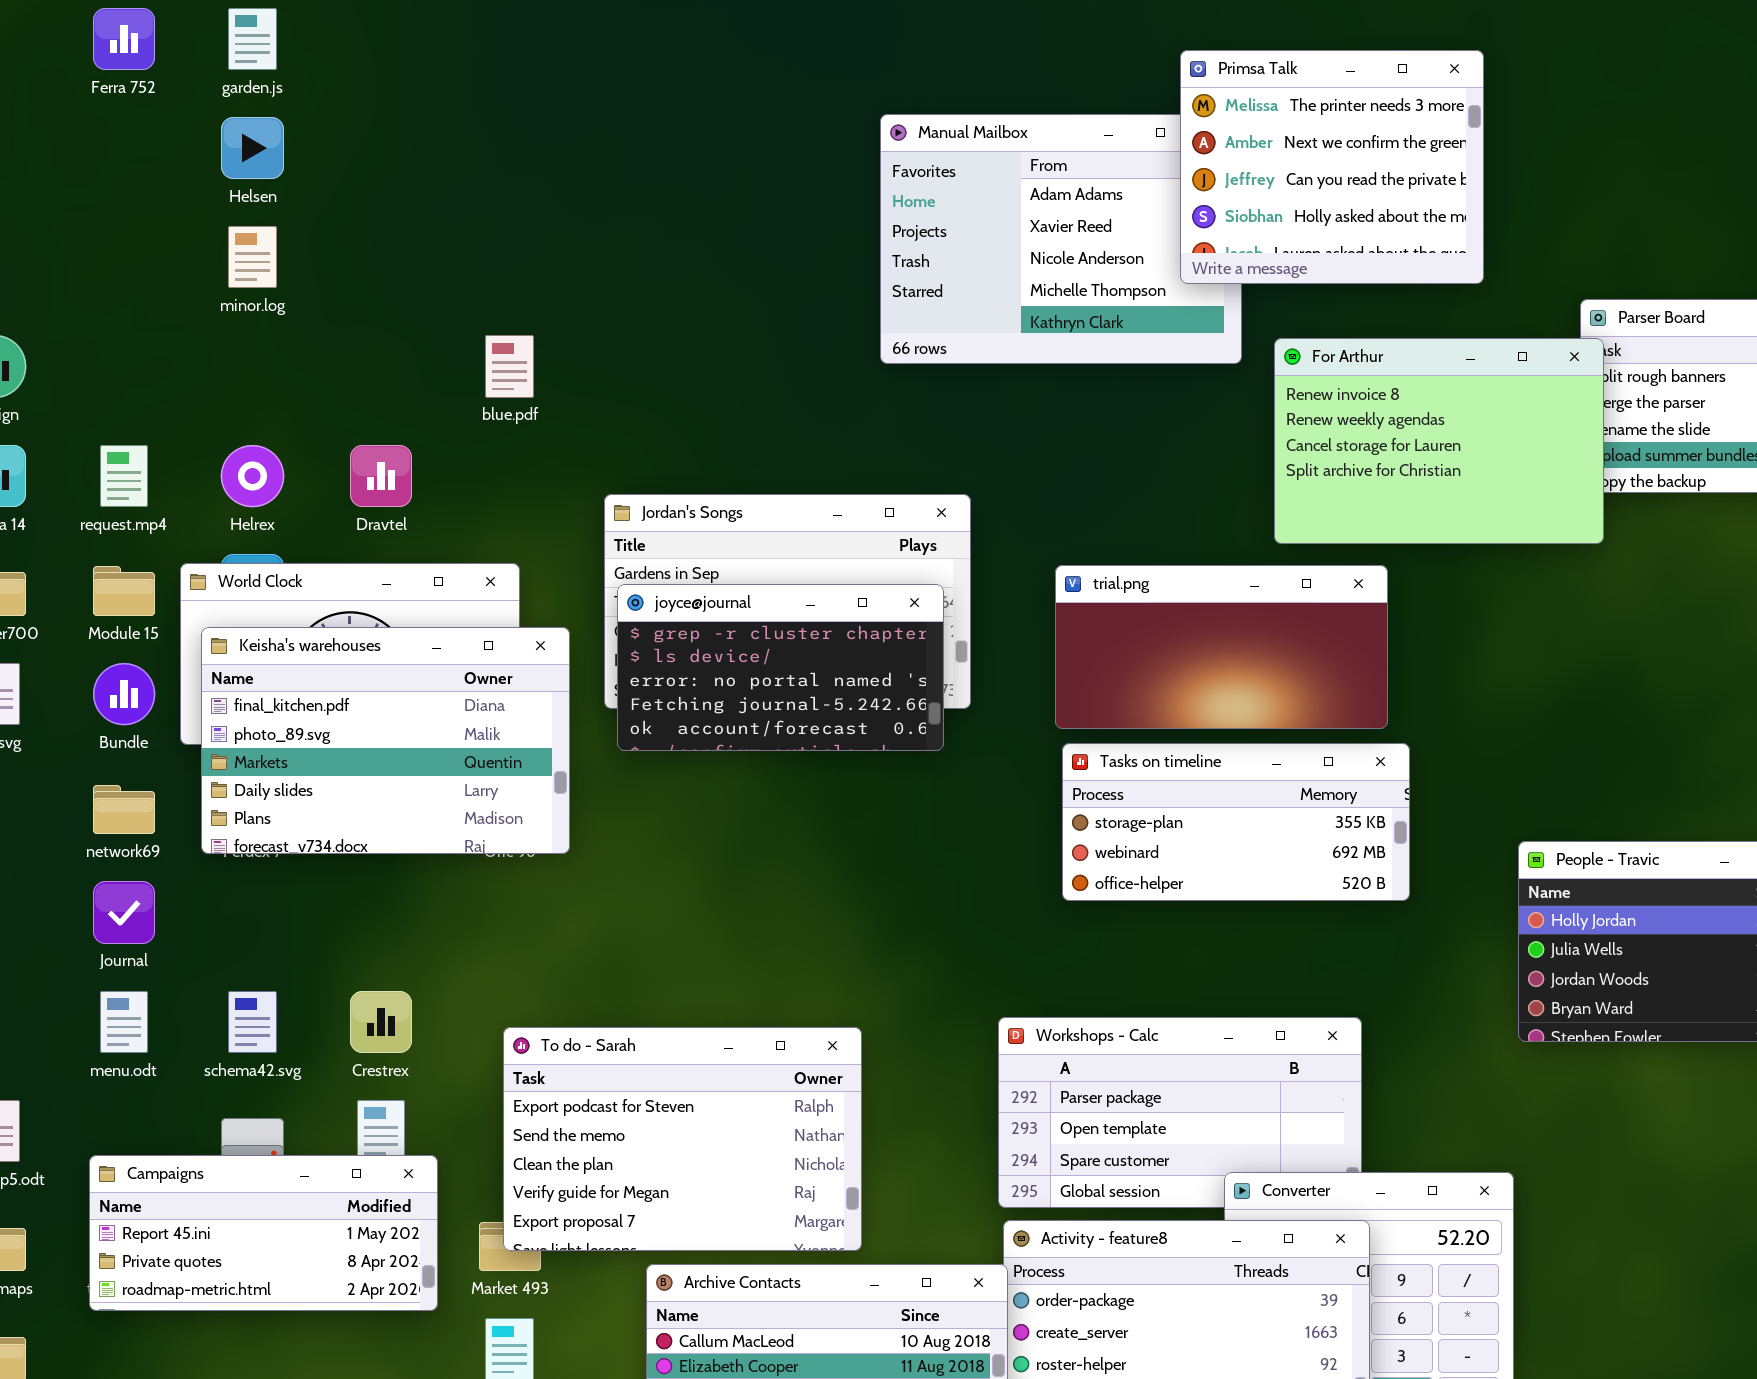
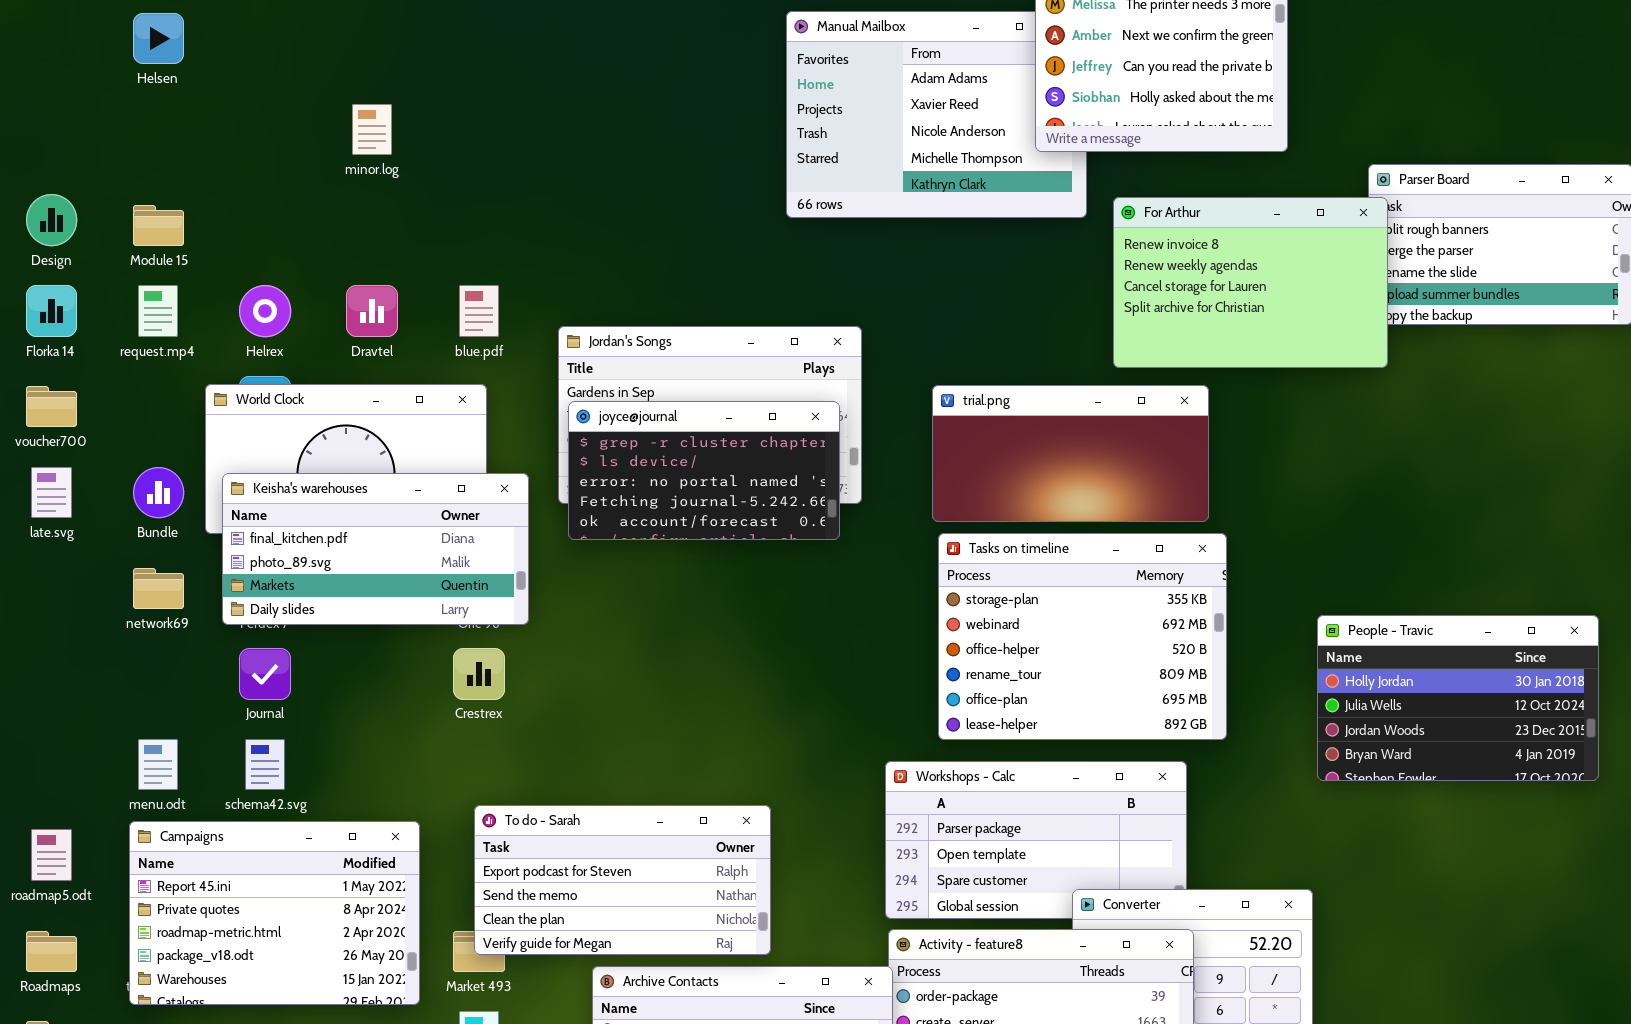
Helsen: [221,117,284,179] -> [133,13,184,64], moved
minor.log: [228,226,277,288] -> [352,104,392,155], moved
blue.pdf: [485,335,534,398] -> [459,285,499,337], moved
Module 15: [93,566,155,616] -> [133,205,184,246], moved
Keisha's warehouses: [201,627,570,854] -> [222,473,529,625], resized
Tasks on timeline: [1062,743,1410,901] -> [938,533,1227,740], resized
Journal: [93,881,155,944] -> [239,648,291,700], moved
Crestrex: [350,991,412,1053] -> [453,648,505,700], moved
To do - Sarah: [503,1027,862,1251] -> [474,805,771,955], resized
Campaigns: [89,1155,438,1311] -> [129,821,420,1005], resized

